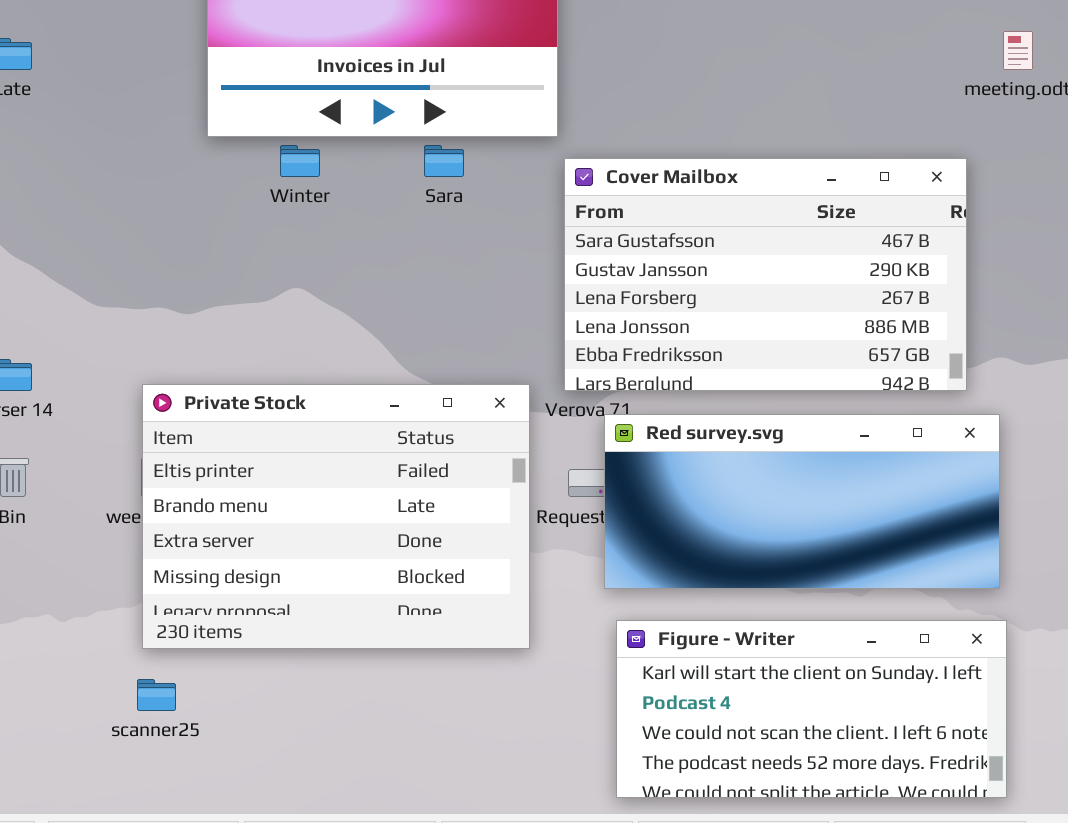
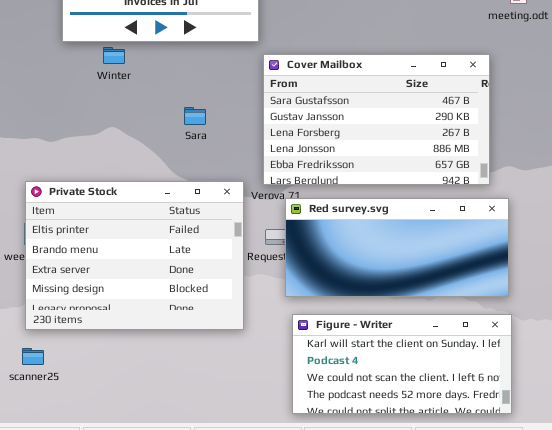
Sara: [424,145,464,177] -> [184,107,206,125], moved

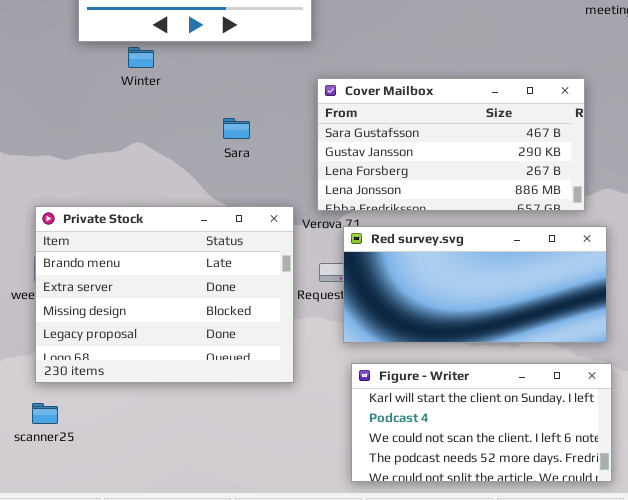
Cover Mailbox: [263,54,490,185] -> [317,78,585,211], resized
Private Stock: [25,181,244,330] -> [35,206,294,383], scrolled down 1 row

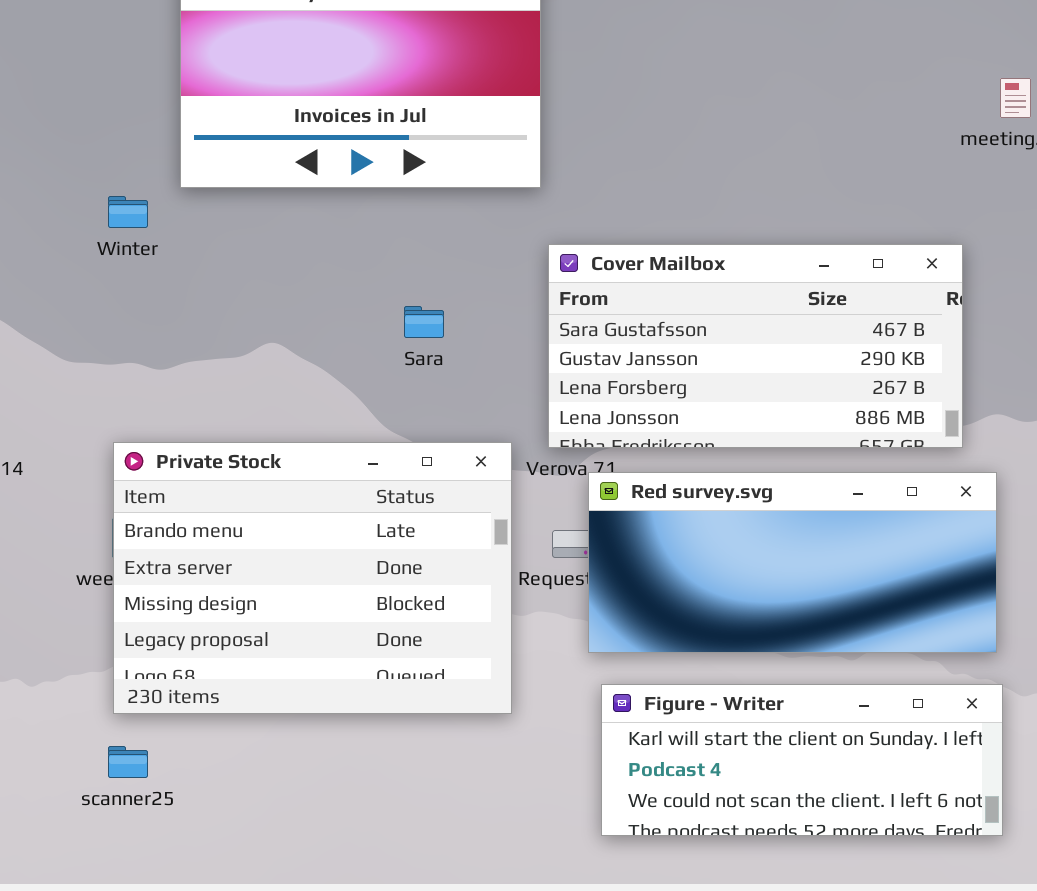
Winter: [128,47,154,68] -> [108,196,148,228], moved
Figure - Writer: [351,363,612,482] -> [601,684,1003,836], resized

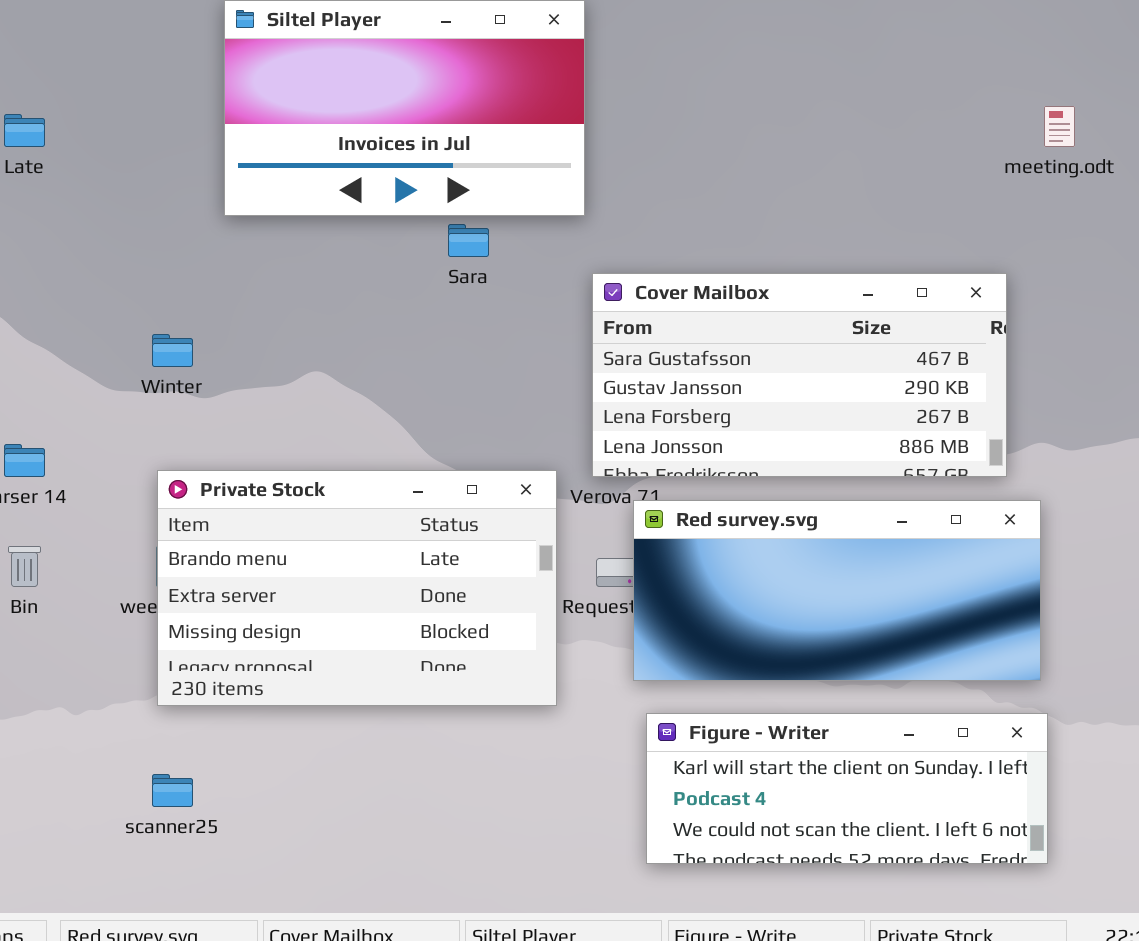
Winter: [108,196,148,228] -> [152,334,193,367], moved
Sara: [404,306,444,338] -> [448,224,489,257], moved
Private Stock: [113,442,512,714] -> [157,470,557,706], resized

